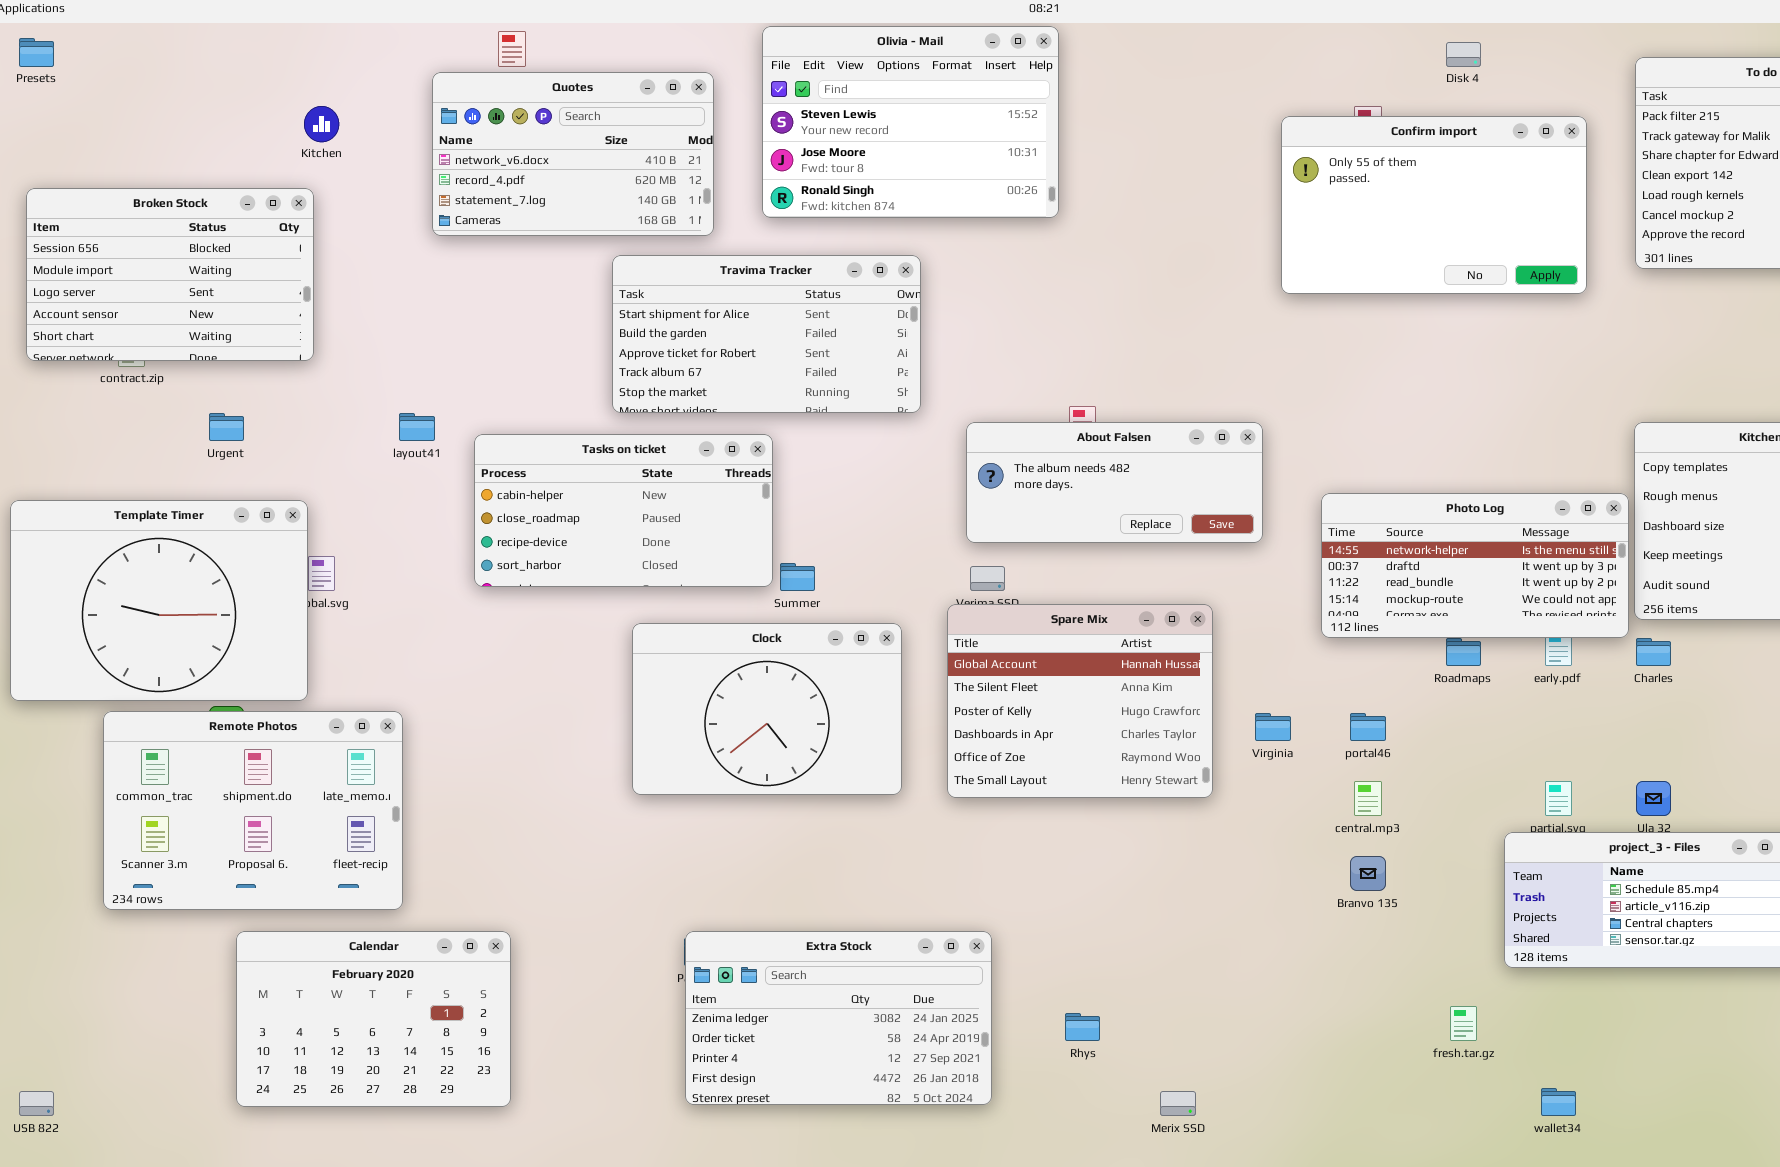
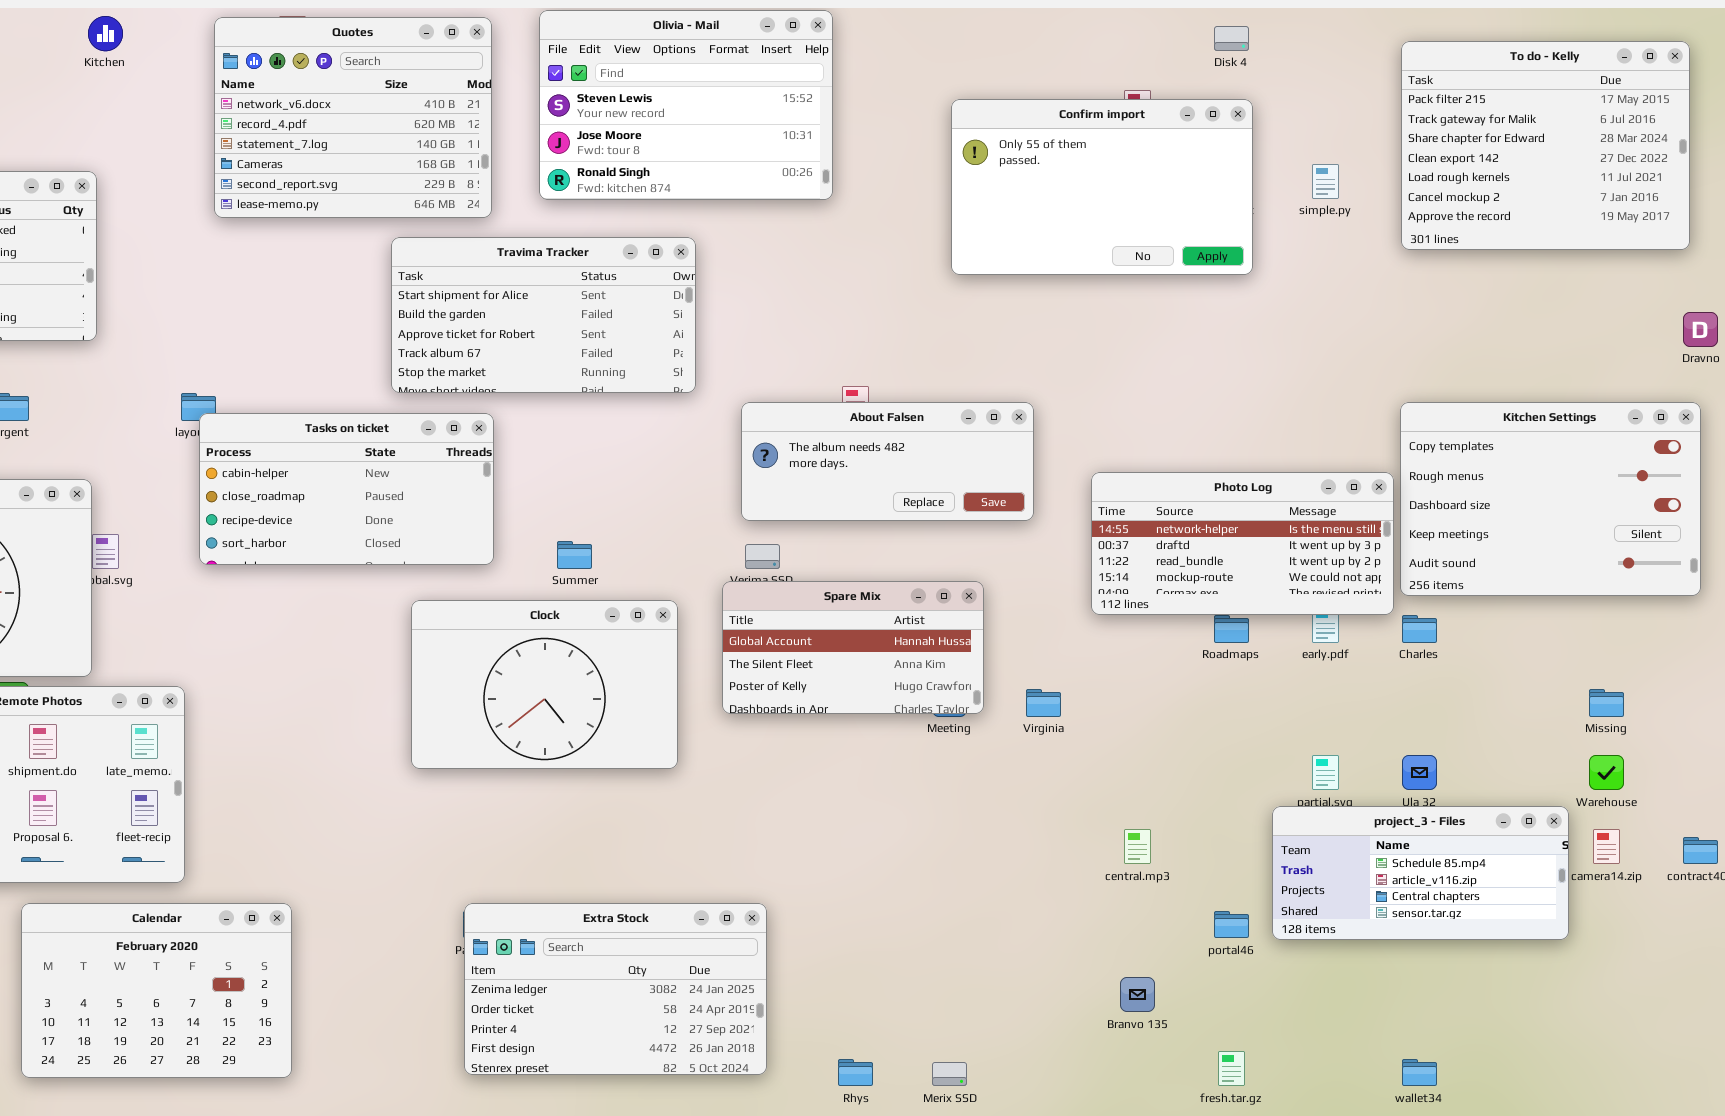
Quotes: [432,72,714,236] -> [214,17,492,218], resized
Kitchen: [304,106,339,142] -> [88,16,123,51], moved
Confirm import: [1281,116,1587,294] -> [951,99,1253,275], moved
Tasks on ticket: [474,434,773,587] -> [199,413,494,565], moved
Spare Mix: [947,604,1213,798] -> [722,581,984,714], resized
portal46: [1350,713,1386,741] -> [1214,911,1249,938], moved
central.mp3: [1354,781,1382,816] -> [1124,829,1151,864], moved
Branvo 135: [1350,856,1386,891] -> [1120,977,1155,1012], moved
fresh.tar.gz: [1450,1006,1477,1041] -> [1218,1051,1245,1086], moved
Rhys: [1065,1013,1100,1041] -> [838,1059,873,1086], moved
wallet34: [1541,1088,1576,1116] -> [1402,1059,1437,1086], moved

